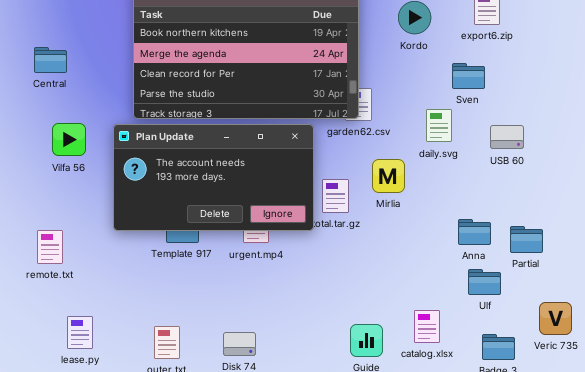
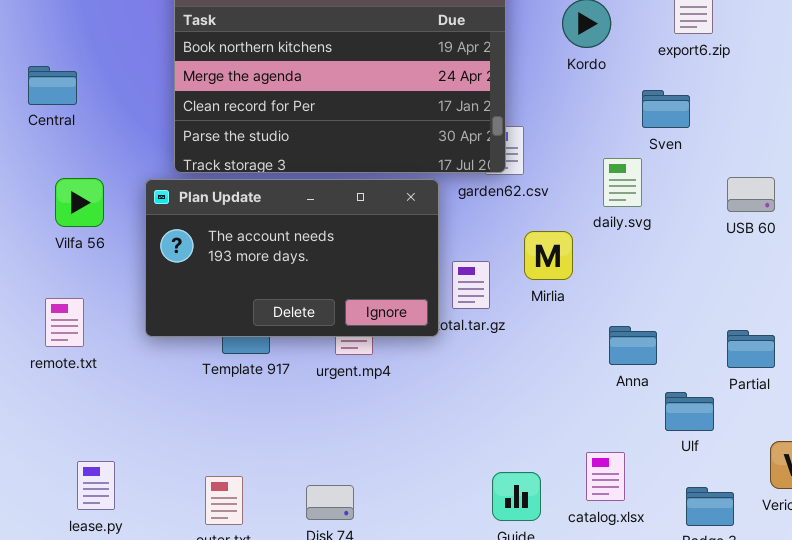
USB 60: [490,125,524,149] -> [727,177,775,212], moved
Anna: [458,219,491,245] -> [609,326,657,365], moved
remote.txt: [37,230,63,264] -> [45,298,84,347], moved

